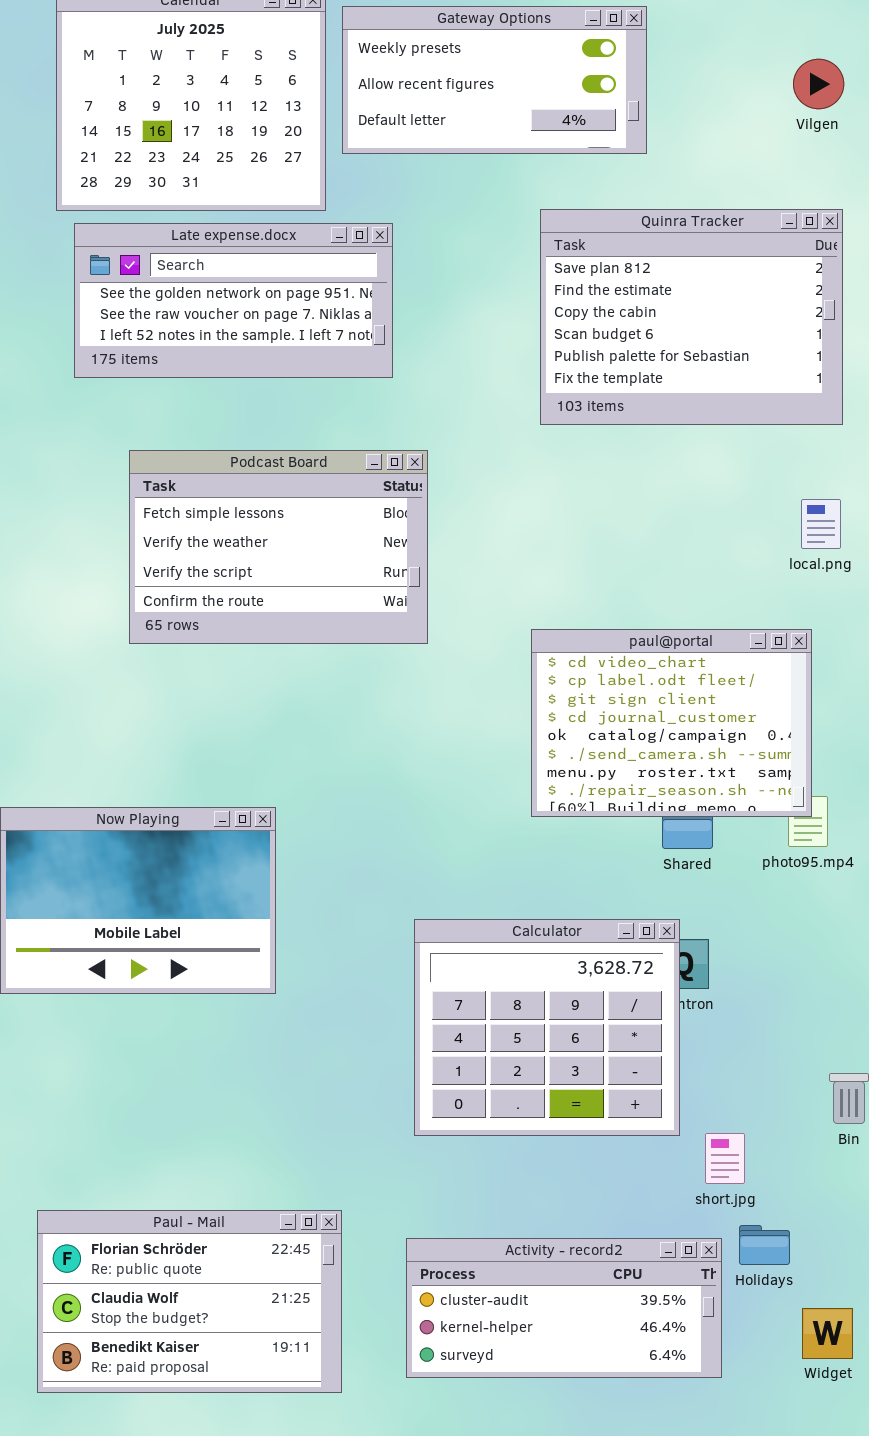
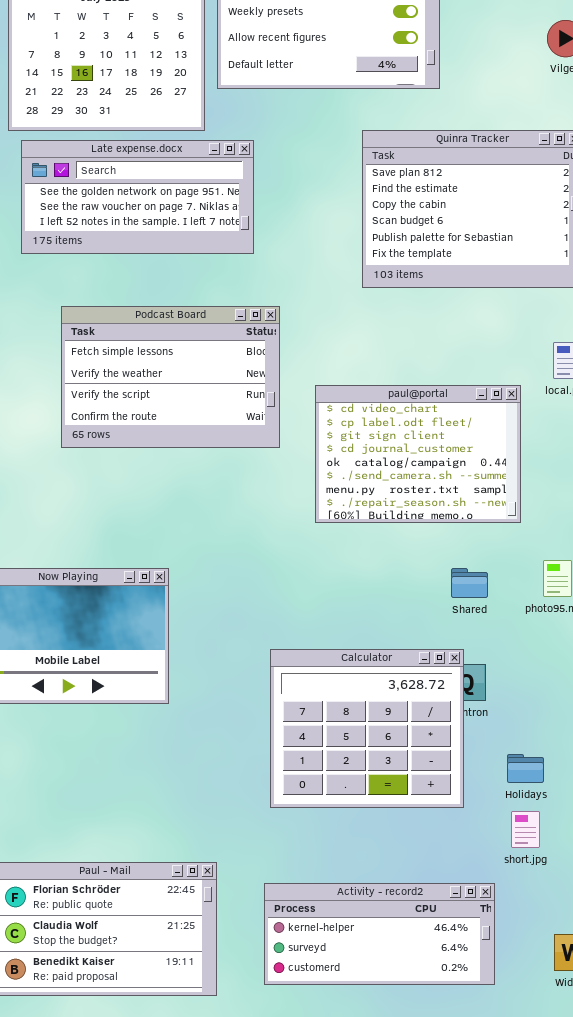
paul@portal: [531,629,812,817] -> [315,385,521,523], moved
short.jpg: [705,1133,745,1184] -> [511,811,540,848], moved
Holidays: [739,1225,790,1265] -> [507,754,544,783], moved
Activity - record2: [406,1238,722,1378] -> [264,883,495,985], scrolled down 1 row

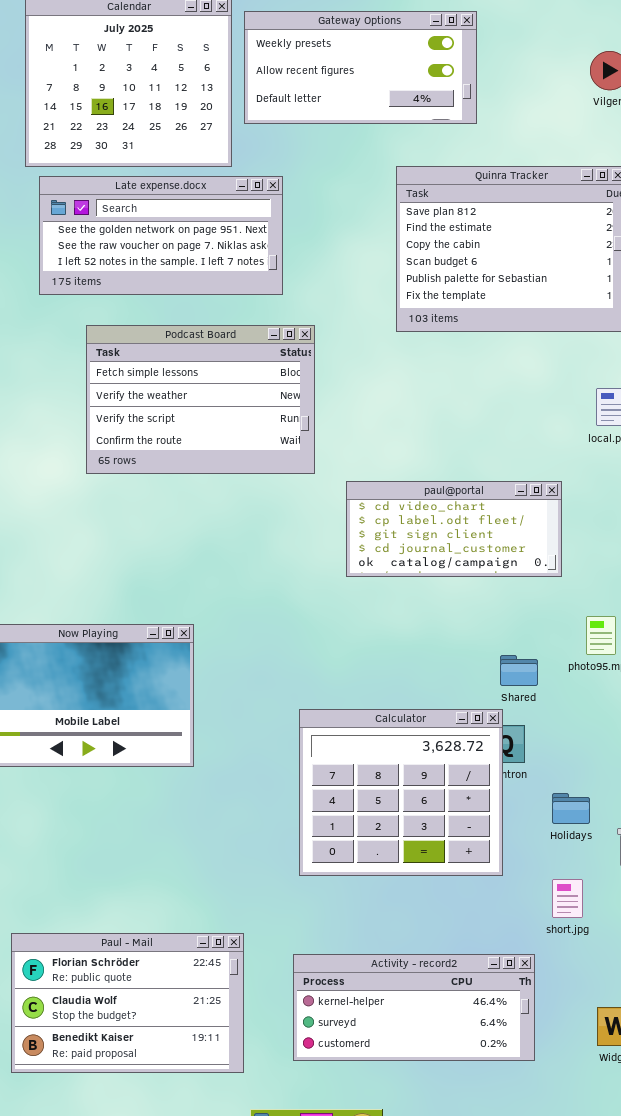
Podcast Board: [61,306,280,448] -> [86,325,315,474], moved
paul@portal: [315,385,521,523] -> [346,481,562,577], resized
Shared: [451,568,488,598] -> [500,655,538,686], moved
Holidays: [507,754,544,783] -> [552,793,590,824], moved

